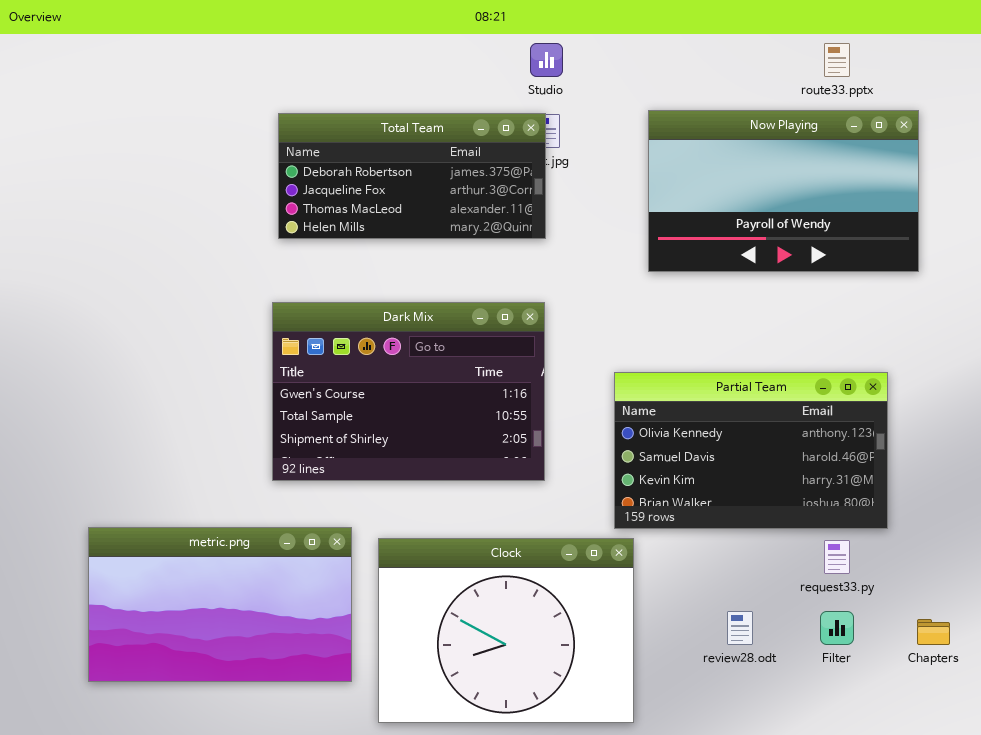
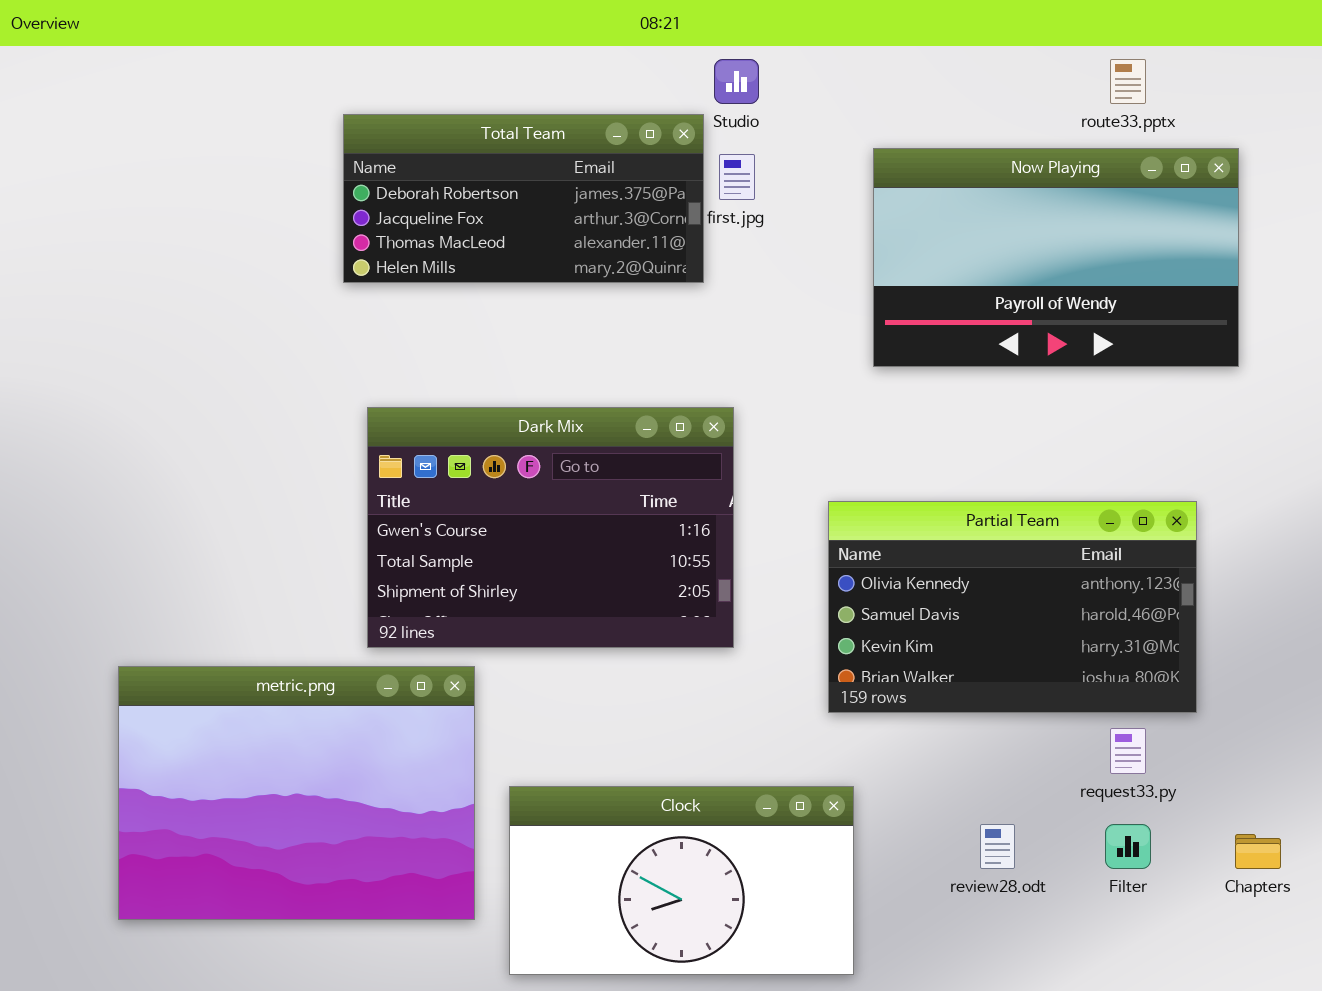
Total Team: [278,113,546,239] -> [343,114,704,283], moved
metric.png: [88,527,352,682] -> [118,666,475,920], resized
Clock: [378,538,634,723] -> [509,786,854,975], resized

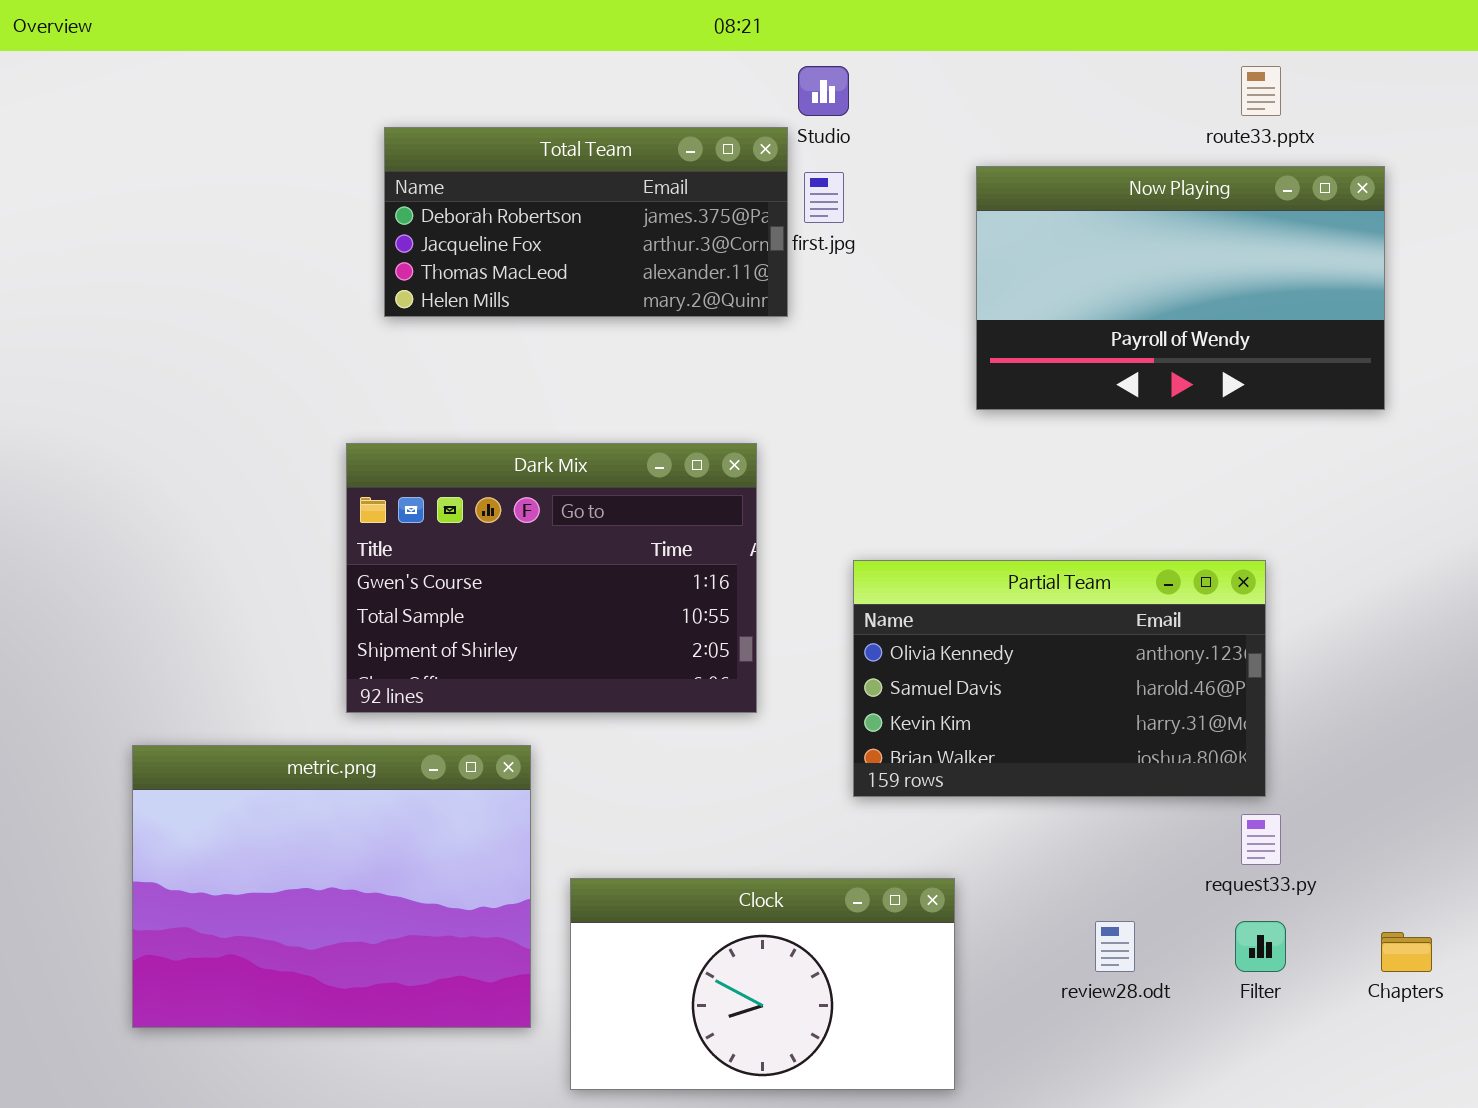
Dark Mix: [367,407,734,648] -> [346,443,757,713], moved
Partial Team: [828,501,1197,713] -> [853,560,1266,797], moved

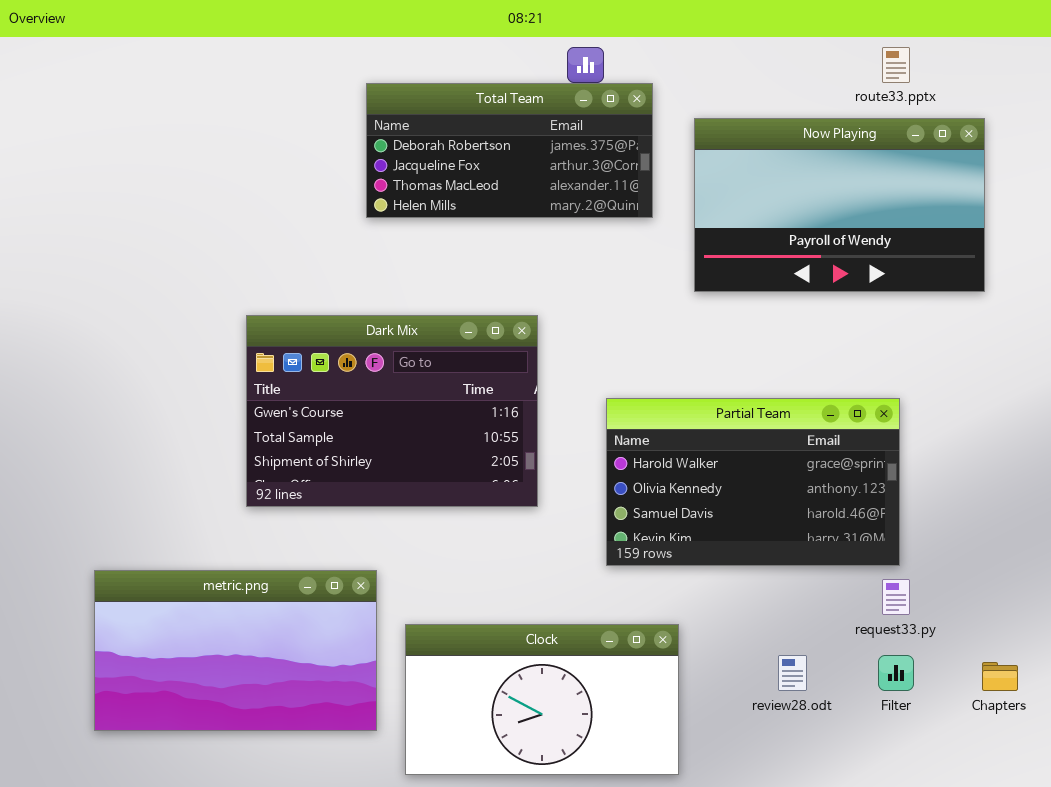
Total Team: [384,127,788,317] -> [366,83,653,218], moved
Partial Team: [853,560,1266,797] -> [606,398,900,566], scrolled up 1 row
metric.png: [132,745,531,1028] -> [94,570,377,731], resized

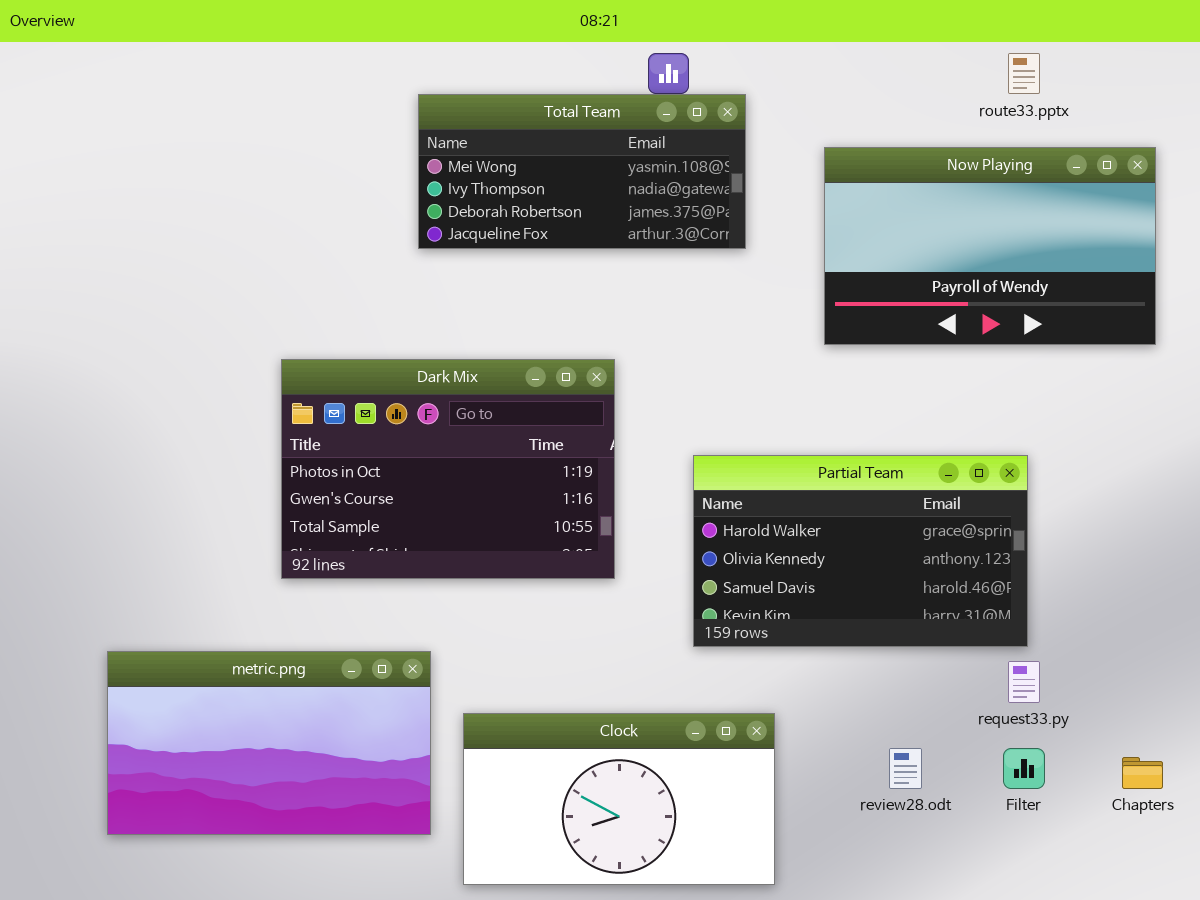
Total Team: [366,83,653,218] -> [418,94,746,249], scrolled up 2 rows
Now Playing: [694,118,985,292] -> [824,147,1156,345], moved
Dark Mix: [246,315,538,507] -> [281,359,615,579], scrolled up 1 row

